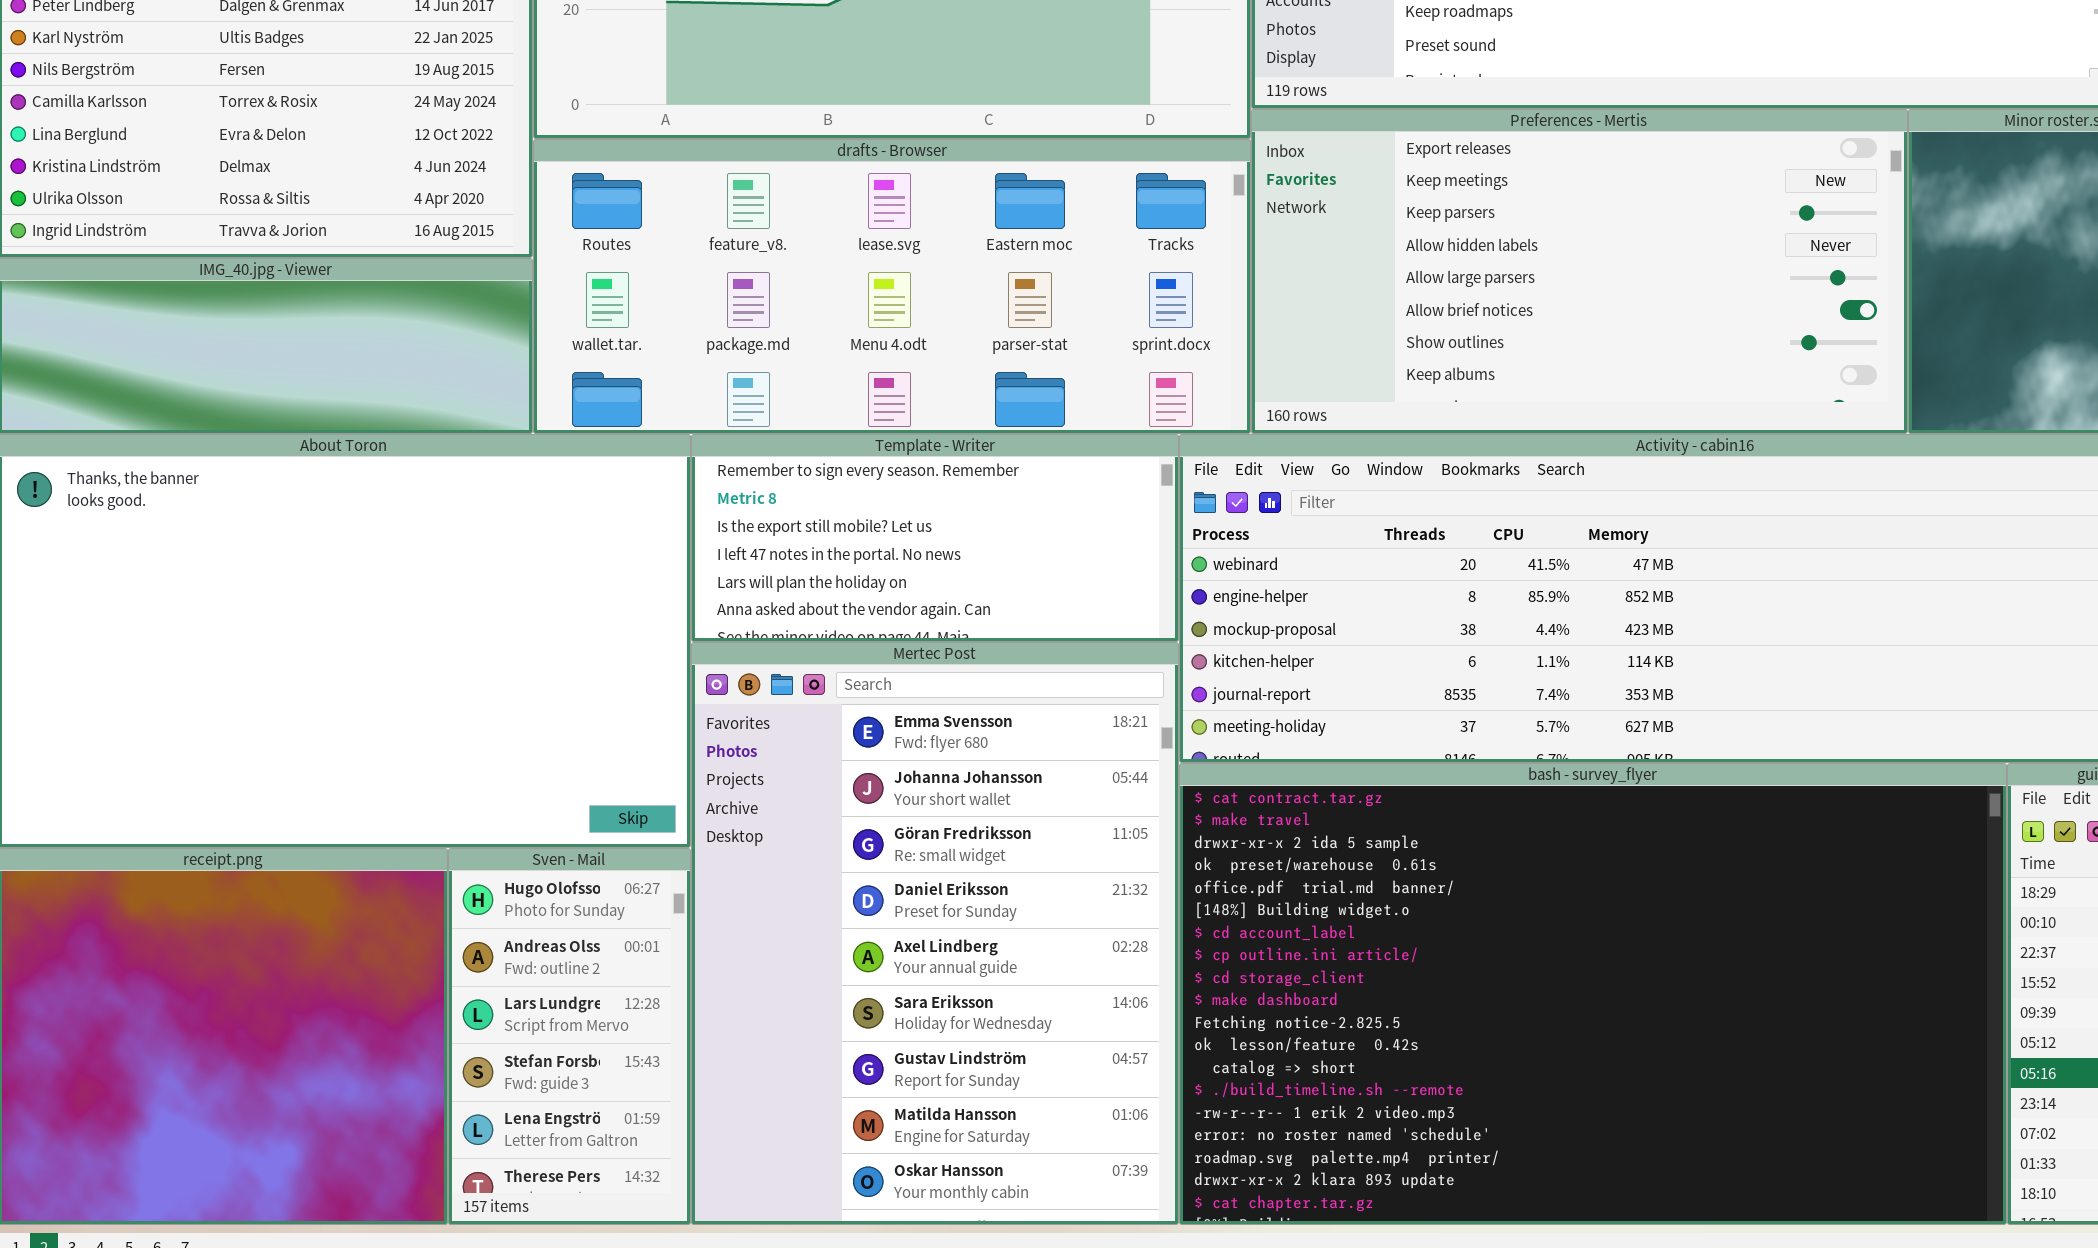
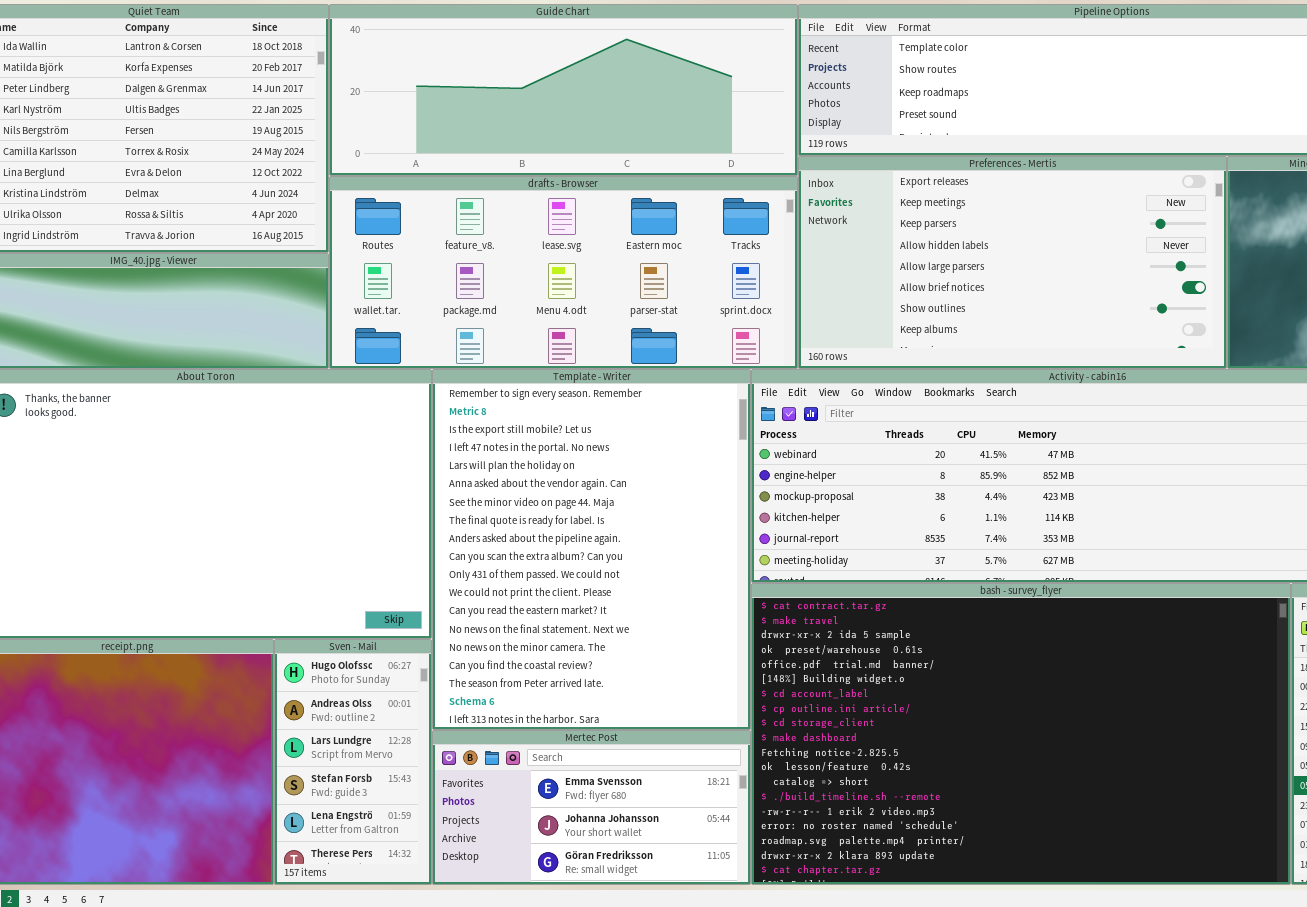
Template - Writer: [691,434,1179,642] -> [432,369,751,730], resized
Mertec Post: [691,642,1179,1225] -> [432,730,751,885], resized

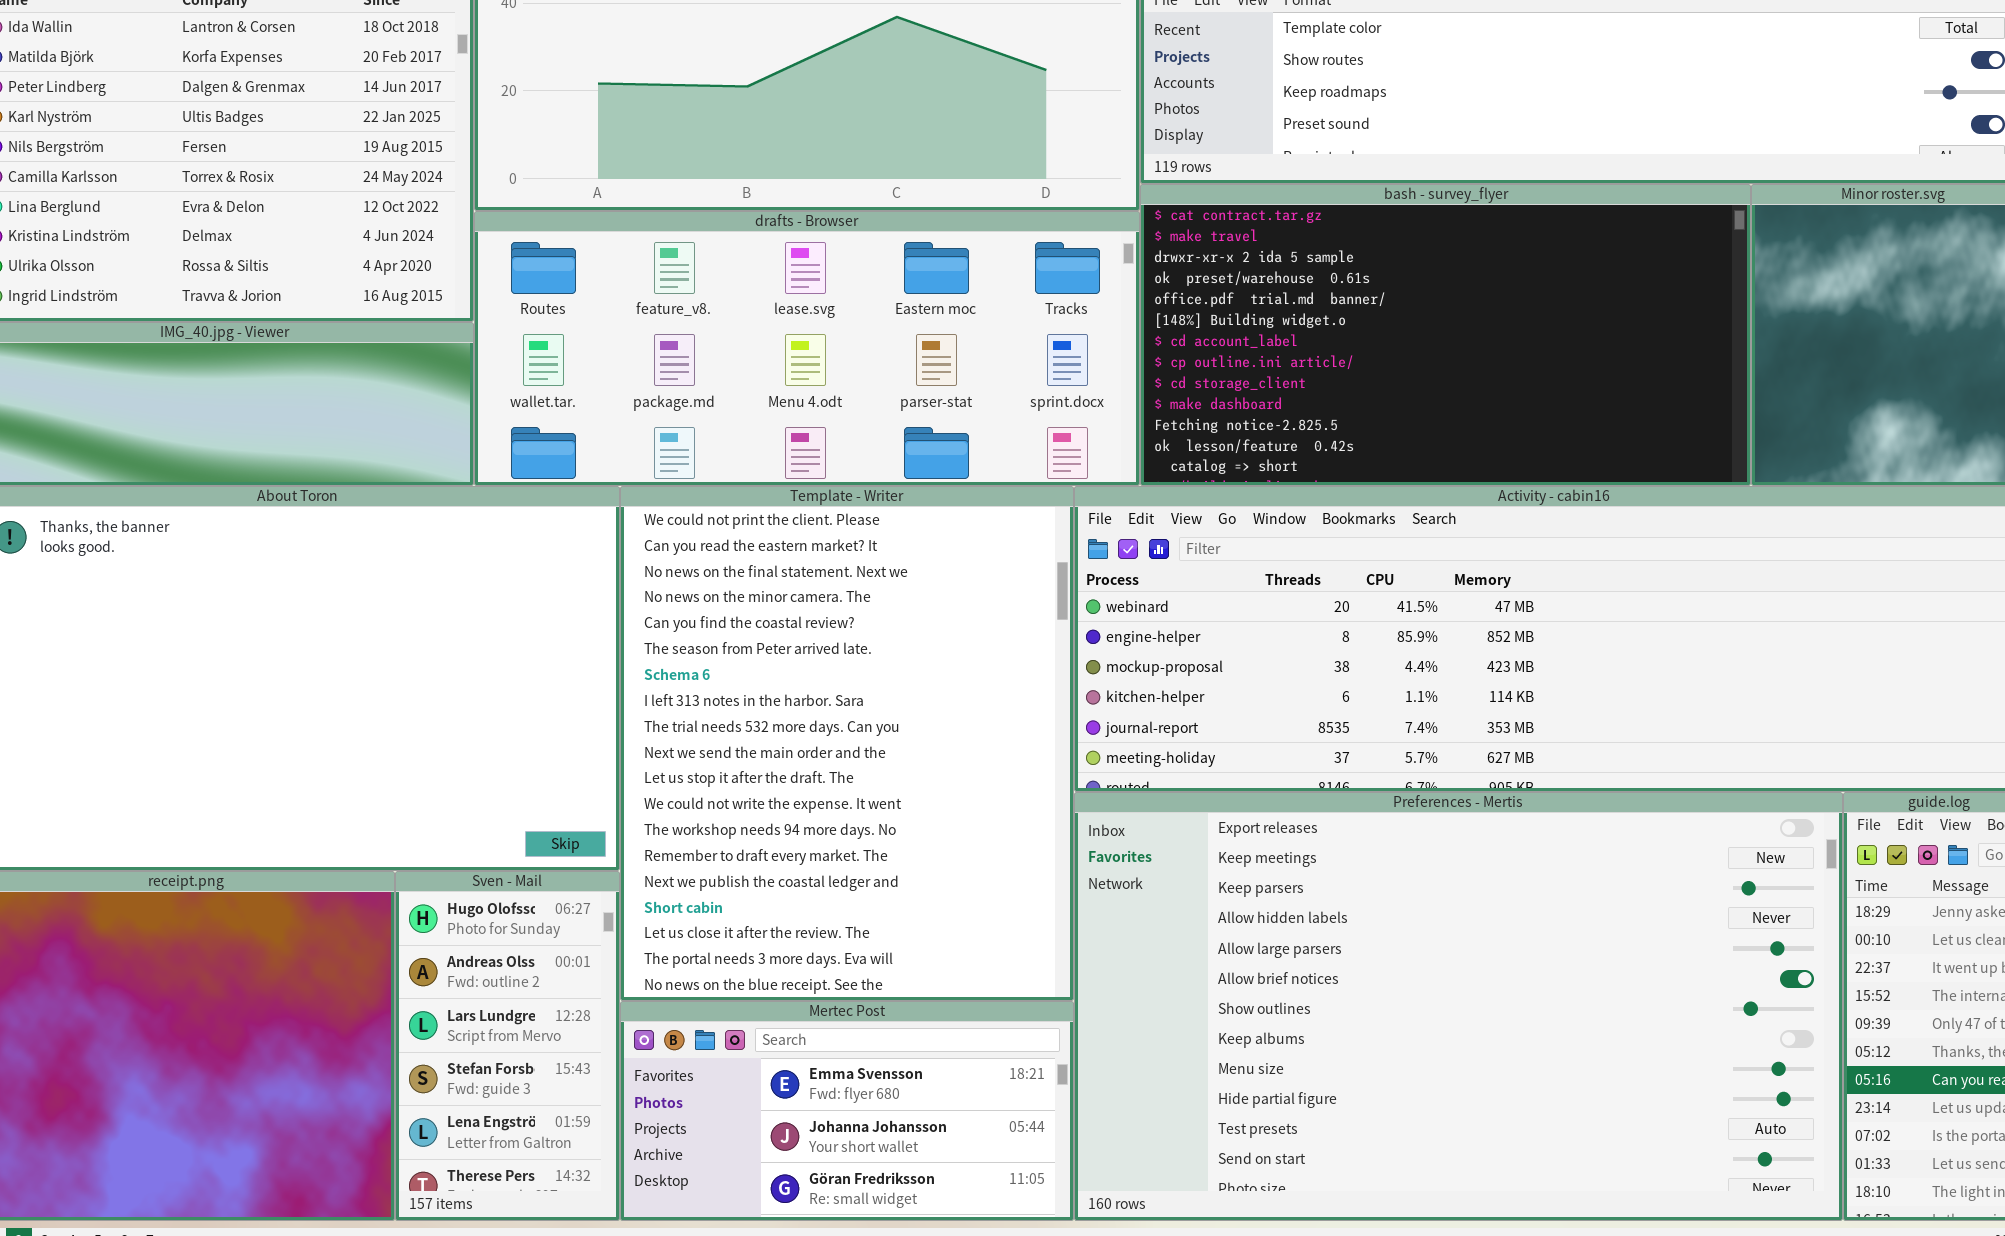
Preferences - Mertis: [798,156,1227,369] -> [1074,792,1843,1221], moved, resized
Template - Writer: [432,369,751,730] -> [620,486,1074,1001], scrolled down 11 rows
bash - survey_flyer: [751,583,1291,885] -> [1140,184,1751,486], moved, resized

